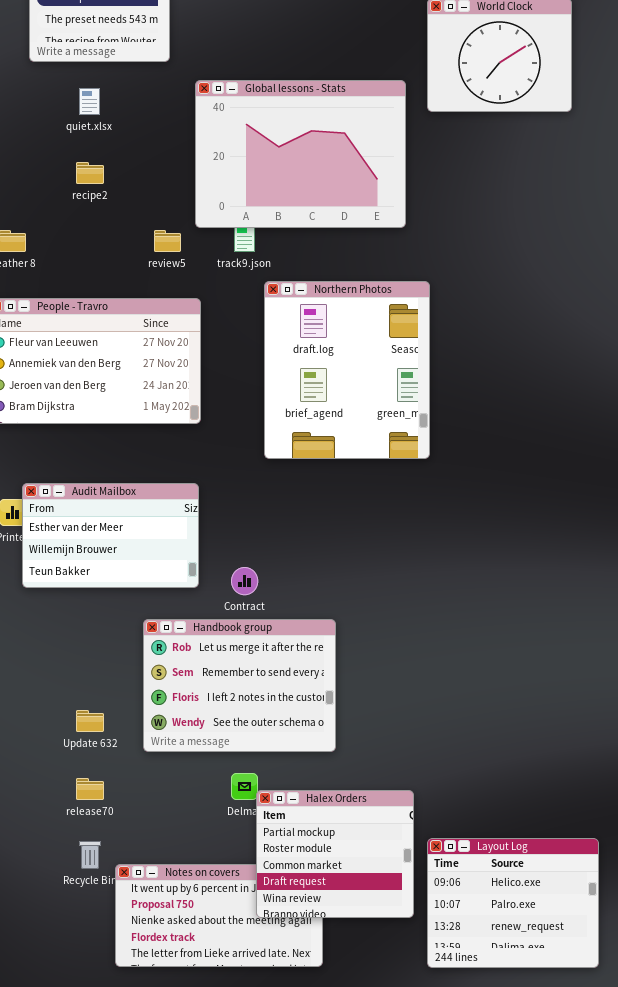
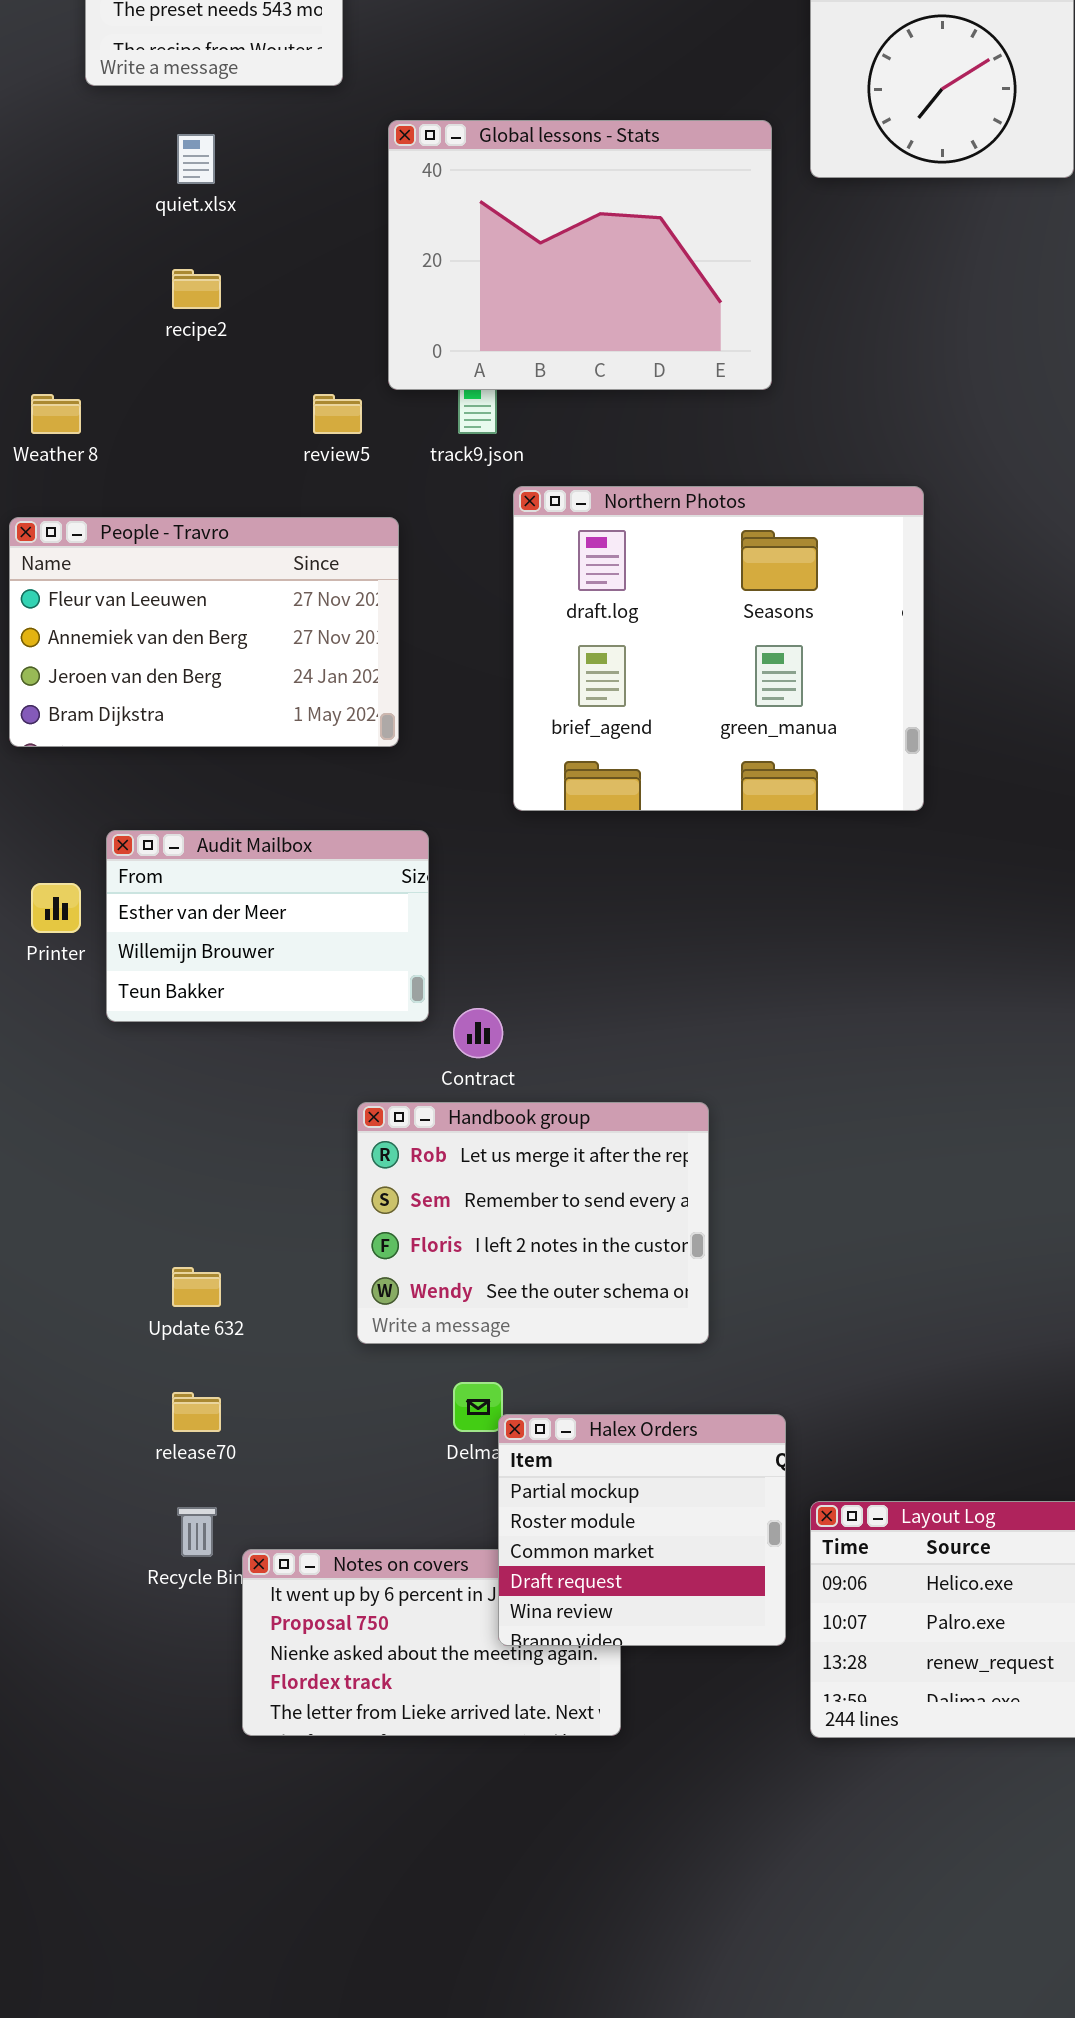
Northern Photos: [264,281,430,459] -> [513,486,924,811], resized
Audit Mailbox: [22,483,199,588] -> [106,830,429,1022], moved
Handbook group: [143,619,336,752] -> [357,1102,709,1344], moved

